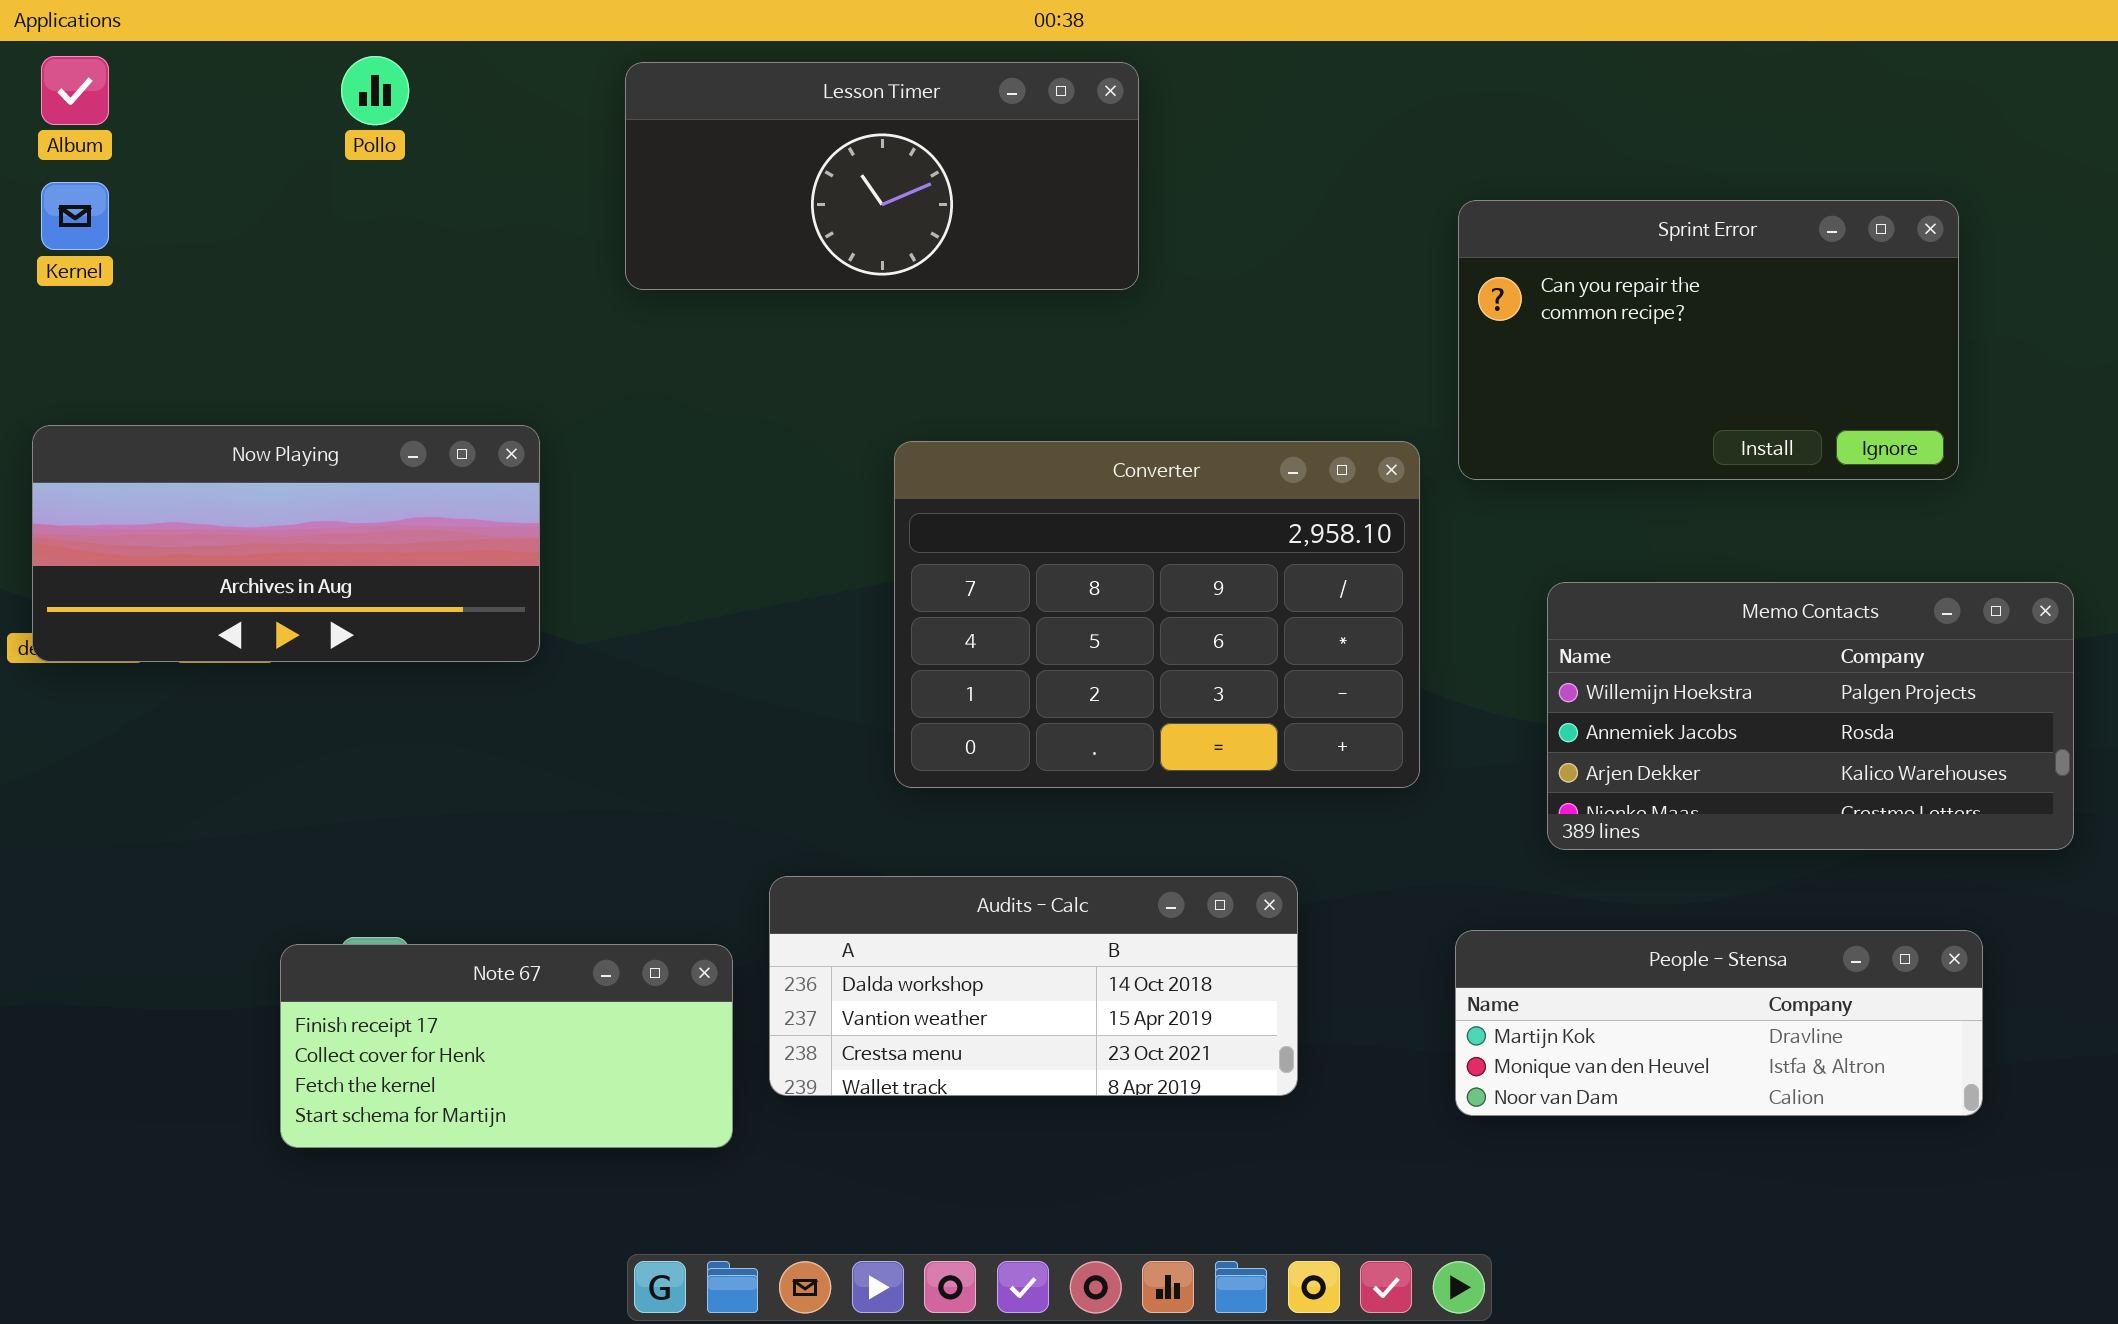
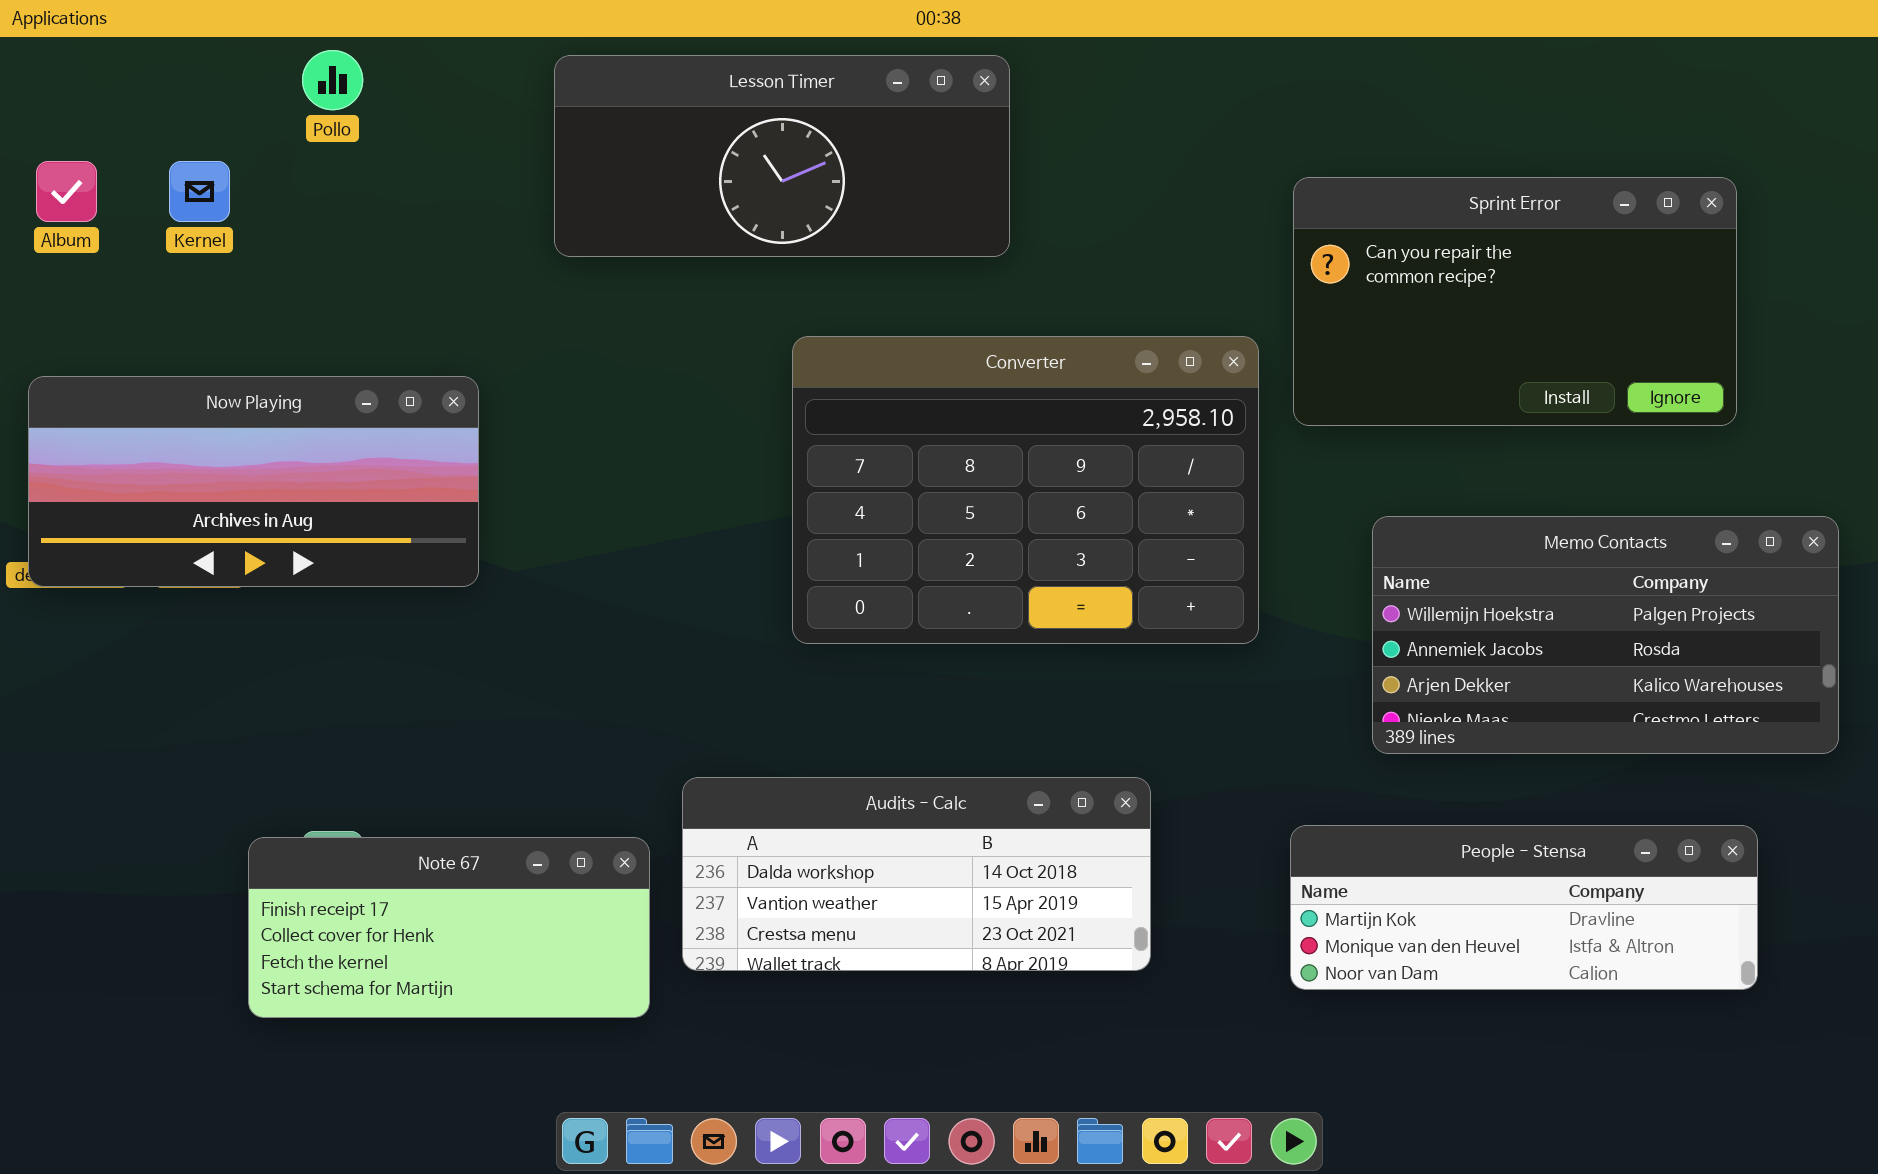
Album: [41,56,109,125] -> [36,161,97,222], moved
Kernel: [41,182,109,250] -> [169,161,230,222], moved
Converter: [894,441,1420,788] -> [792,336,1259,644], moved

